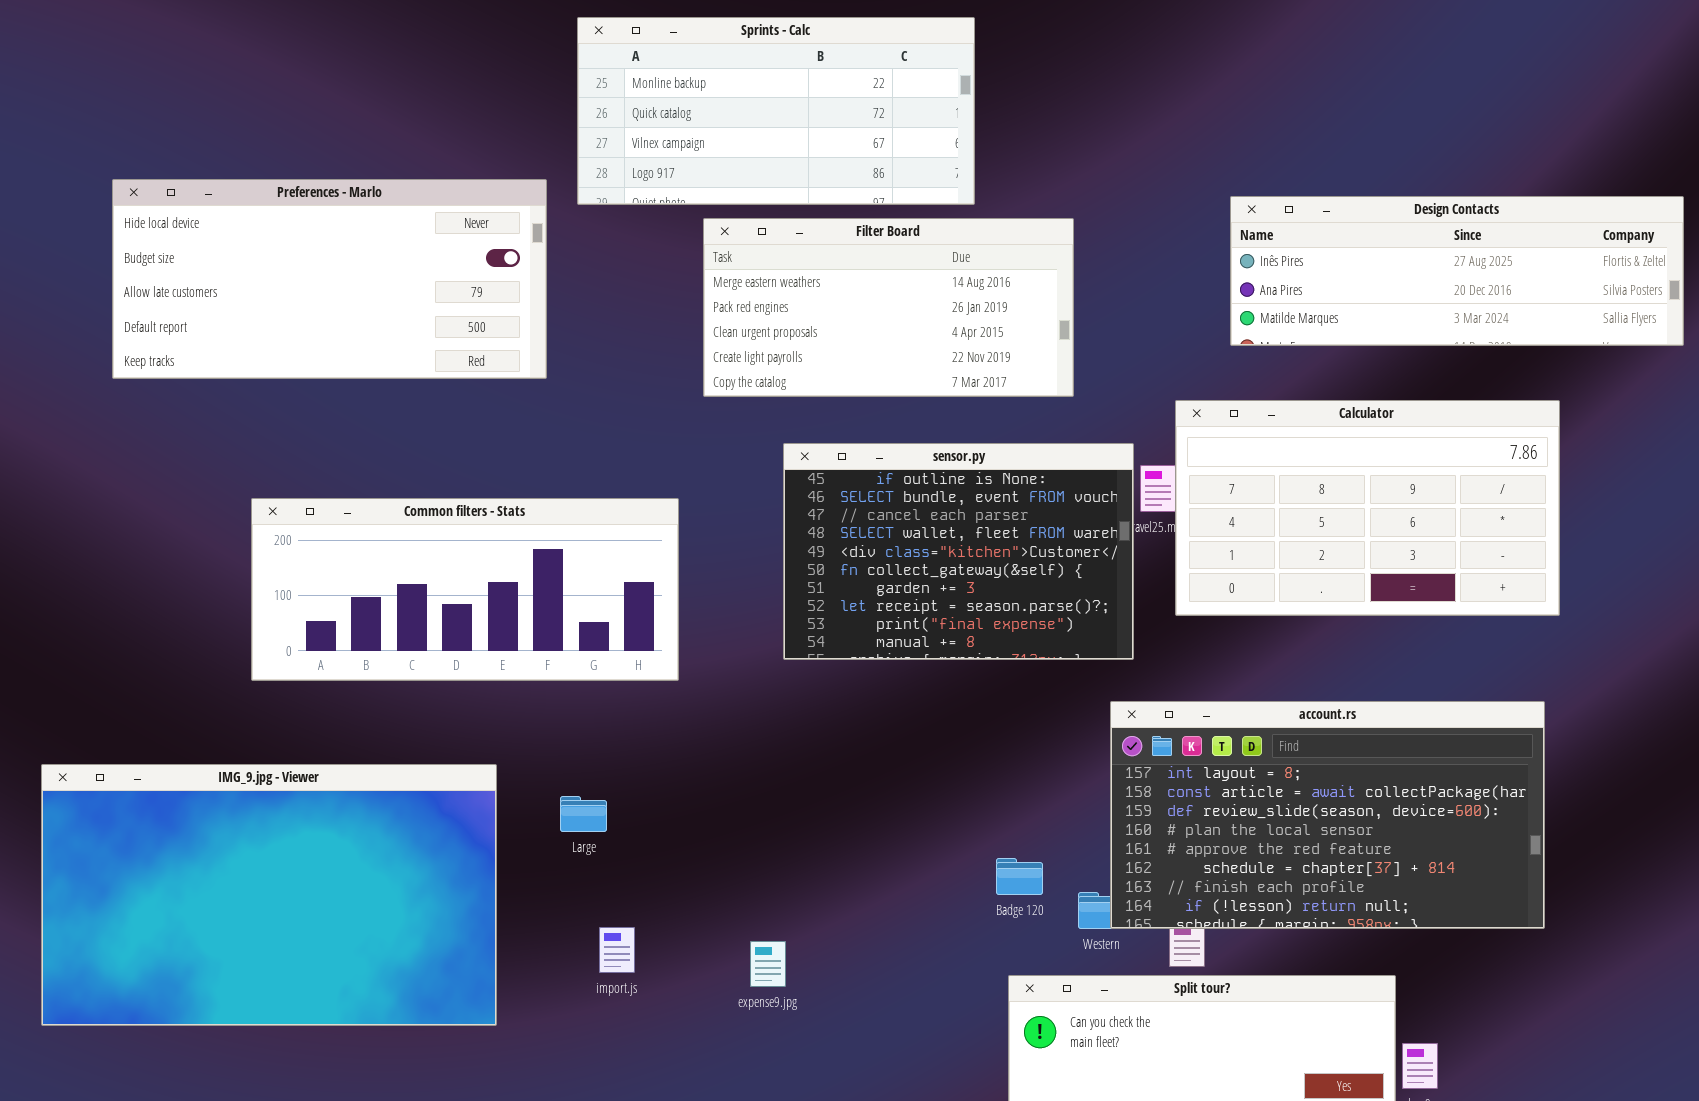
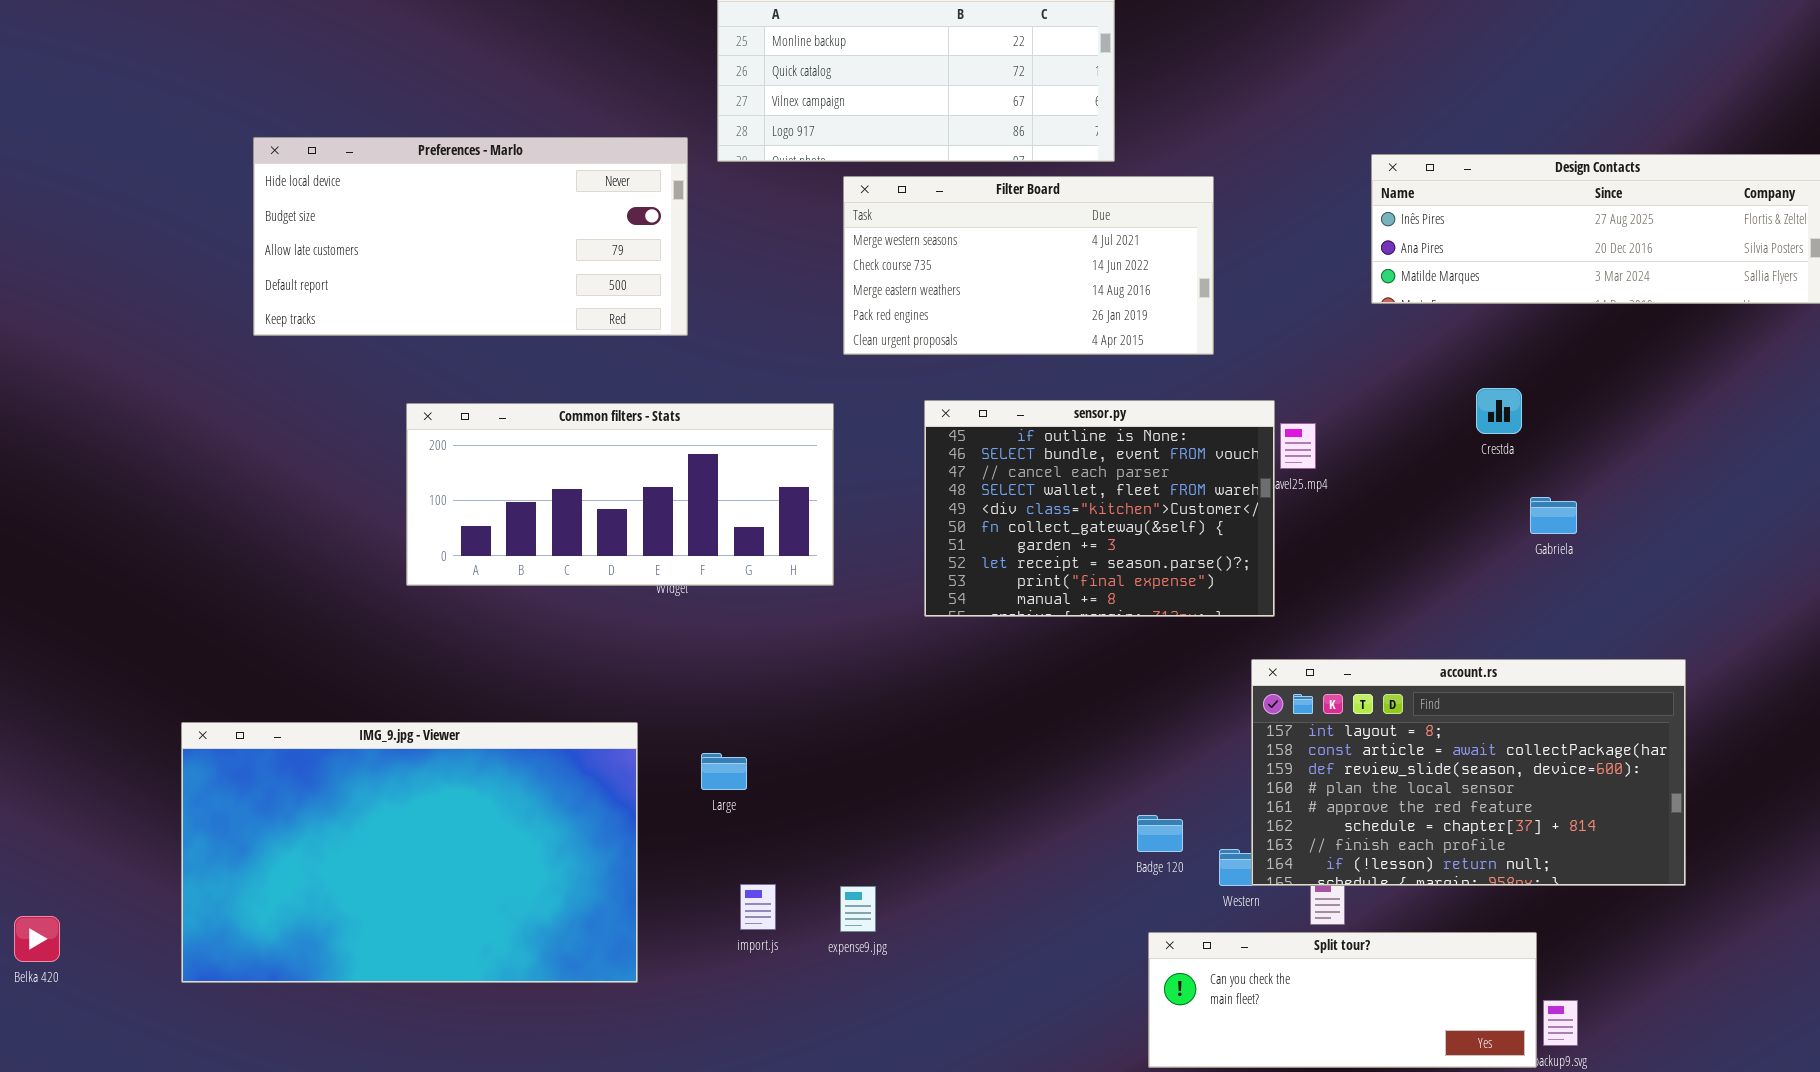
Filter Board: [703,218,1074,397] -> [843,176,1214,355], scrolled up 2 rows
Calculator: [1175,400,1560,616] -> none, closed
Common filters - Stats: [251,498,679,681] -> [406,403,834,586], moved
expense9.jpg: [750,941,786,987] -> [840,886,876,932], moved

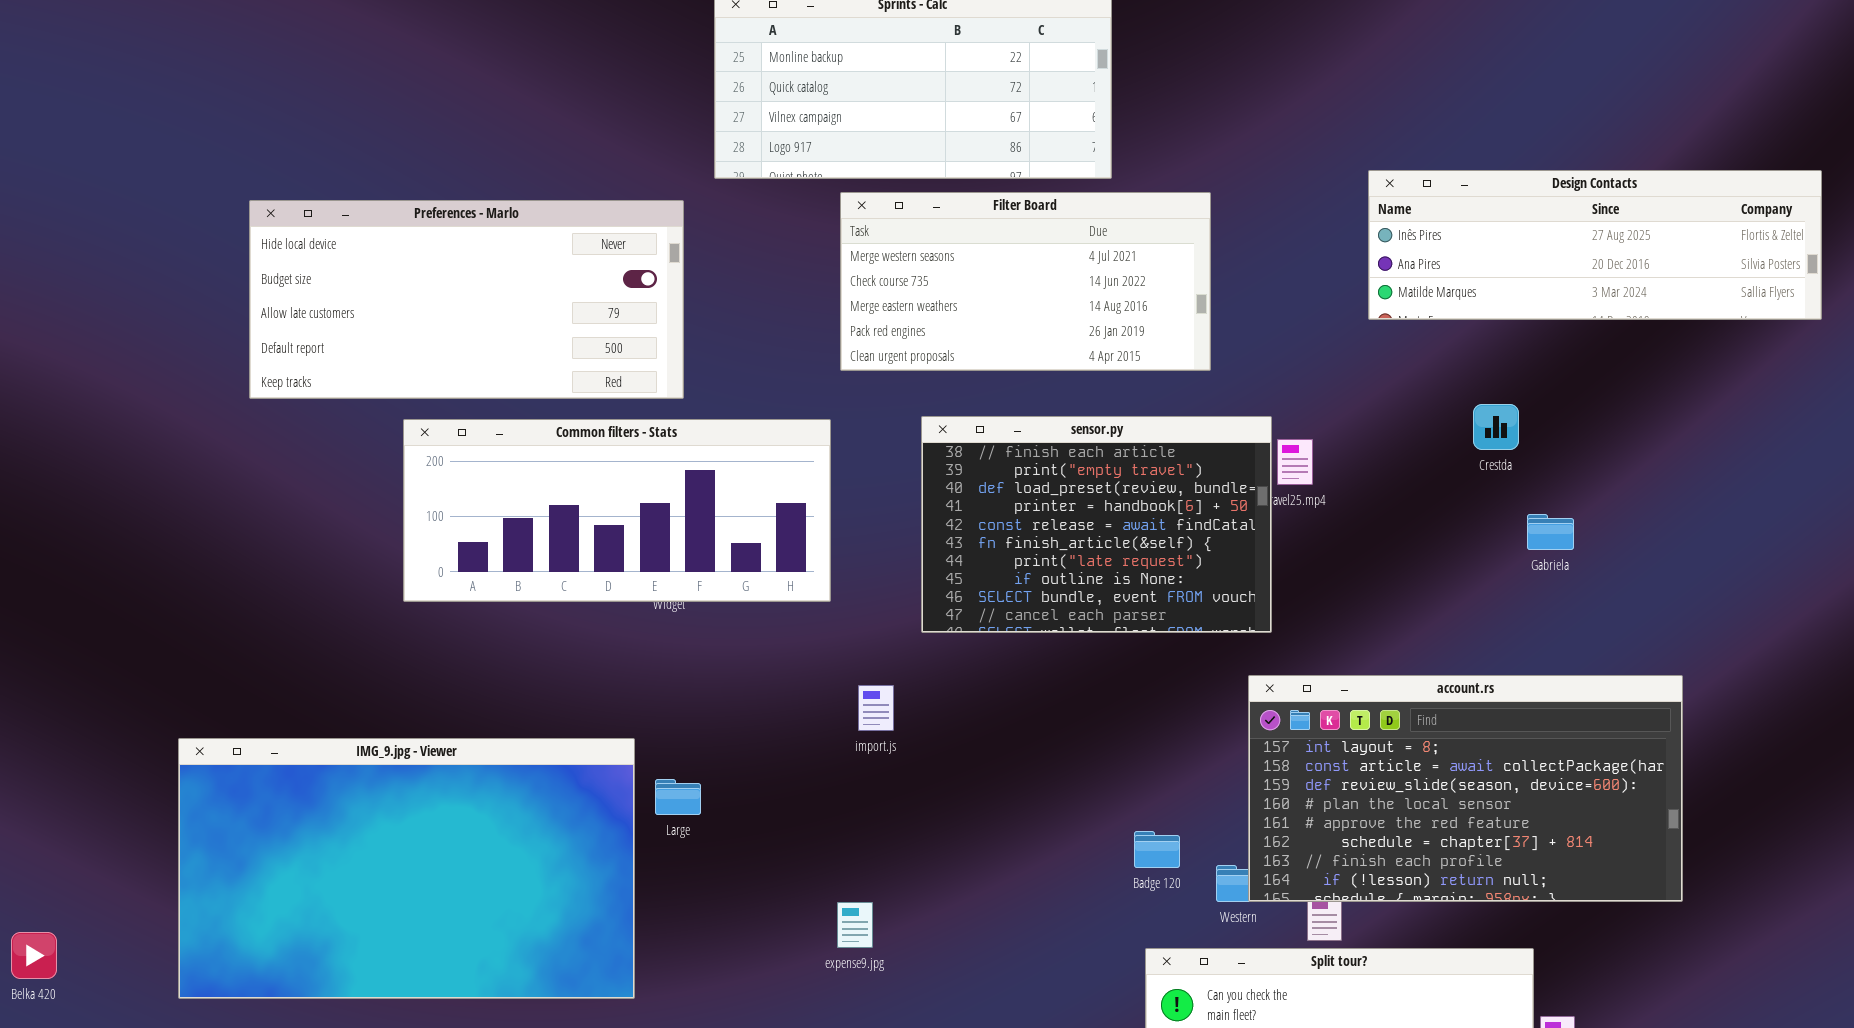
Preferences - Marlo: [253,137,688,336] -> [249,200,684,399], moved
sensor.py: [924,400,1275,617] -> [921,416,1272,633], scrolled up 7 rows
Large: [701,753,747,790] -> [655,779,701,815], moved
import.js: [740,884,776,930] -> [858,685,894,731], moved

